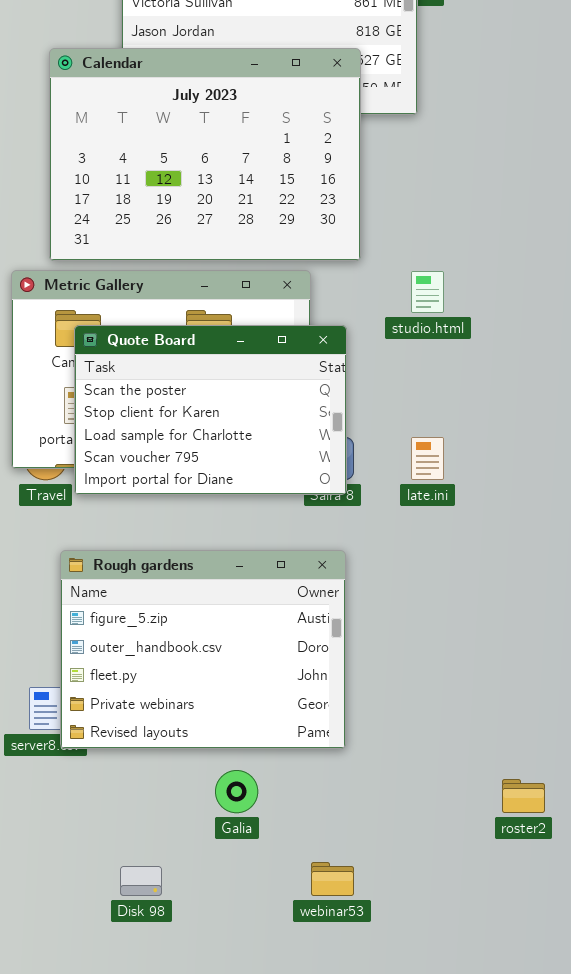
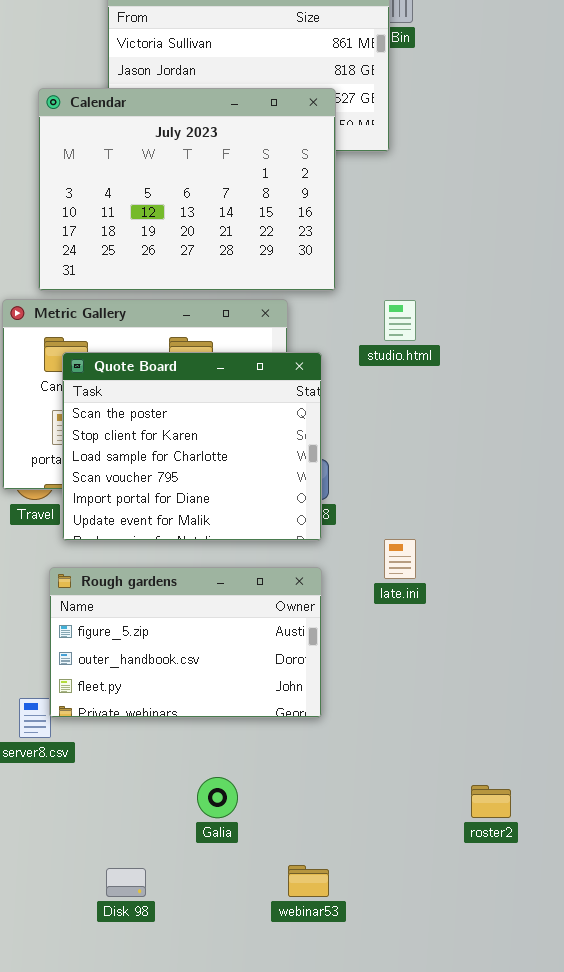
Quote Board: [74,325,347,495] -> [62,352,322,541], resized
late.ini: [411,437,444,480] -> [384,539,416,579], moved
Rough gardens: [60,550,346,749] -> [49,567,322,718], resized

